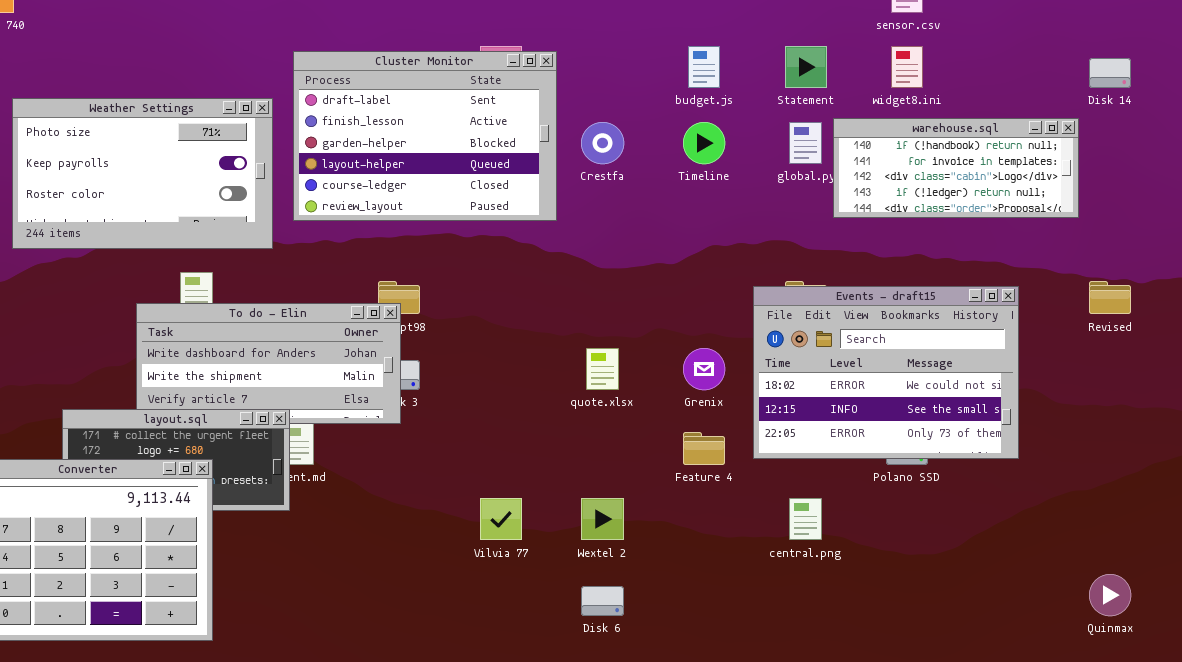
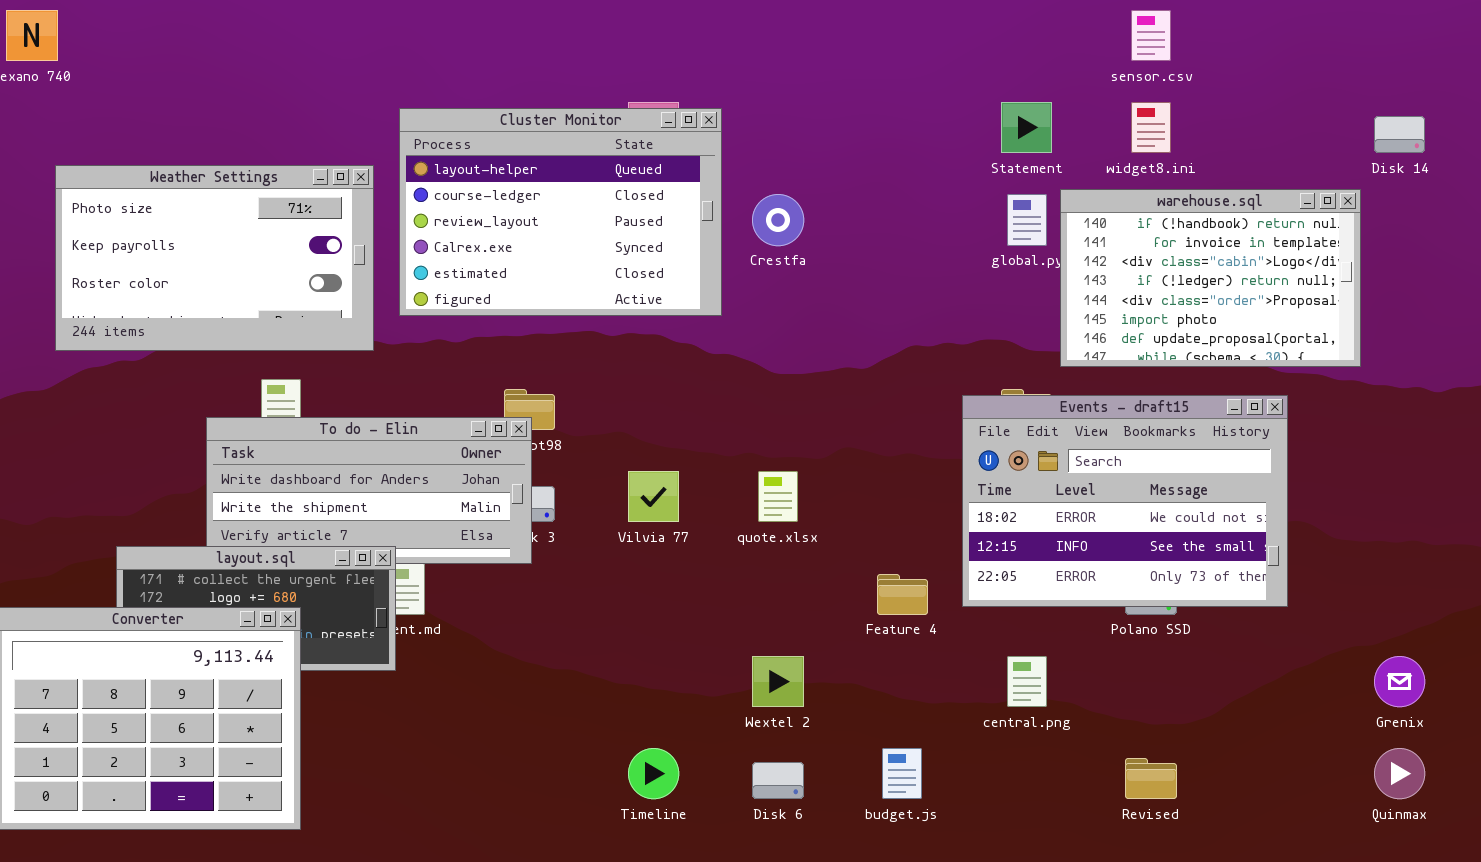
budget.js: [688,46,720,88] -> [882,748,922,799], moved
Cluster Monitor: [293,51,557,221] -> [399,108,722,316], scrolled down 3 rows
warehouse.sql: [833,118,1079,218] -> [1060,189,1361,367], resized
Timeline: [683,122,725,164] -> [628,748,679,799], moved
Revised: [1089,281,1131,314] -> [1125,758,1177,799], moved
Grenix: [683,348,725,390] -> [1374,656,1425,707], moved
Vilvia 77: [480,498,522,540] -> [628,471,679,522], moved

